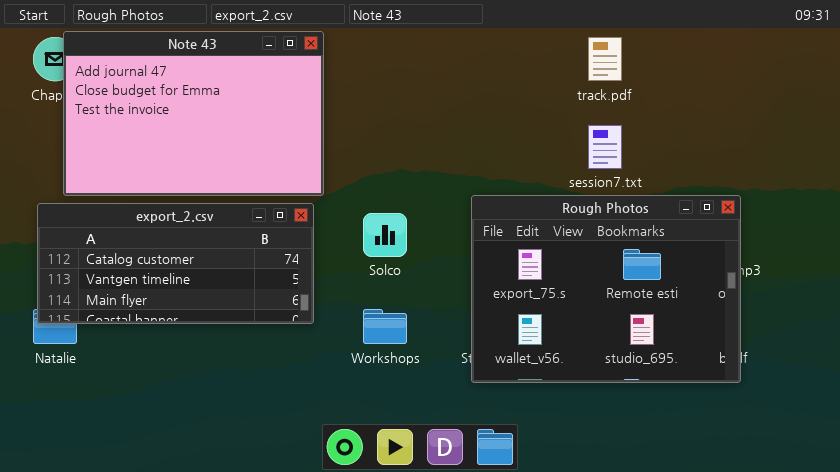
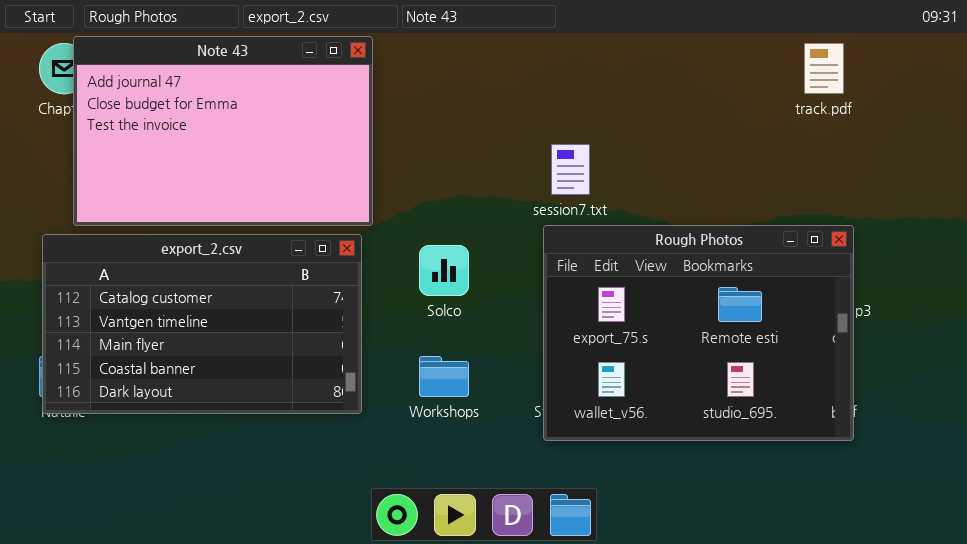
track.pdf: [588,37,622,81] -> [804,43,844,94], moved
session7.txt: [588,125,622,169] -> [551,144,590,195], moved
export_2.csv: [37,203,314,324] -> [42,234,362,414], resized

